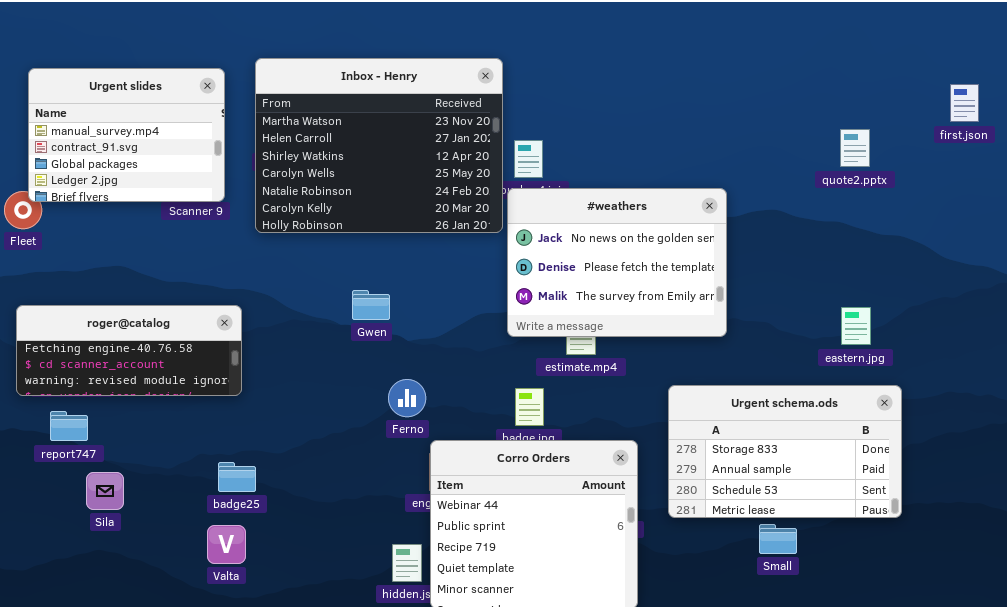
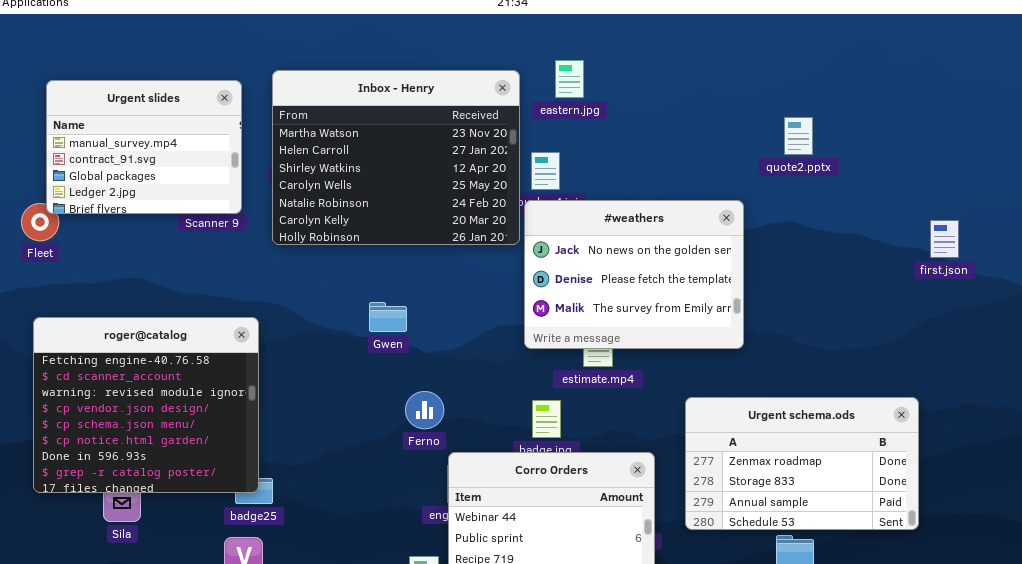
first.json: [950,84,979,122] -> [930,220,959,258], moved
quote2.pptx: [840,129,870,167] -> [784,117,813,155], moved
roger@catalog: [16,305,242,396] -> [33,317,259,493], resized
eastern.jpg: [841,307,871,345] -> [555,60,584,98], moved
Urgent schema.ods: [668,385,902,518] -> [685,397,919,530], scrolled up 1 row

